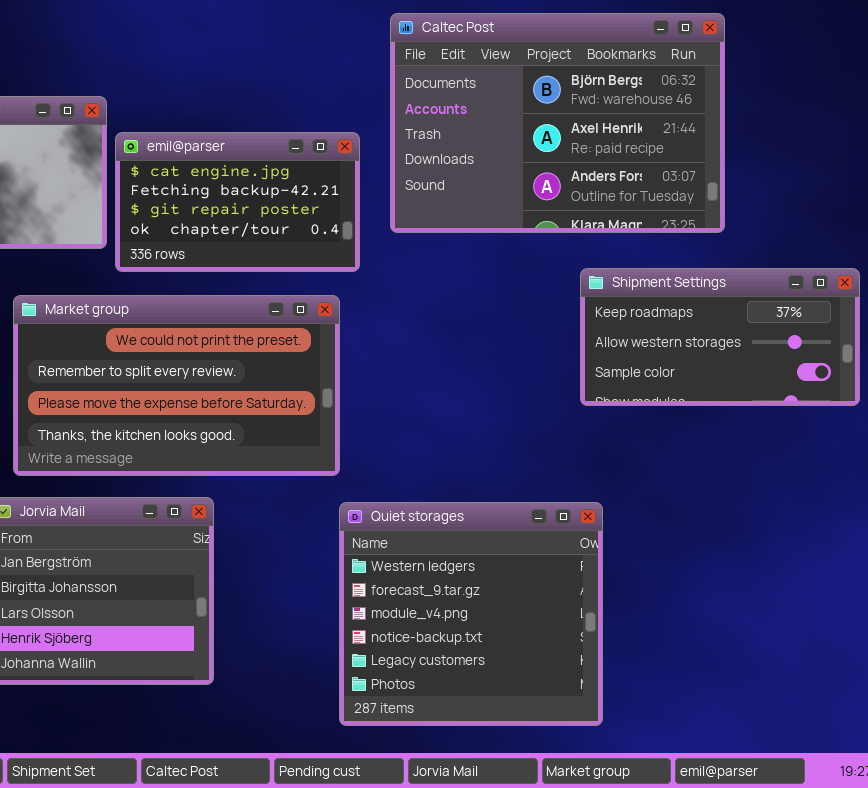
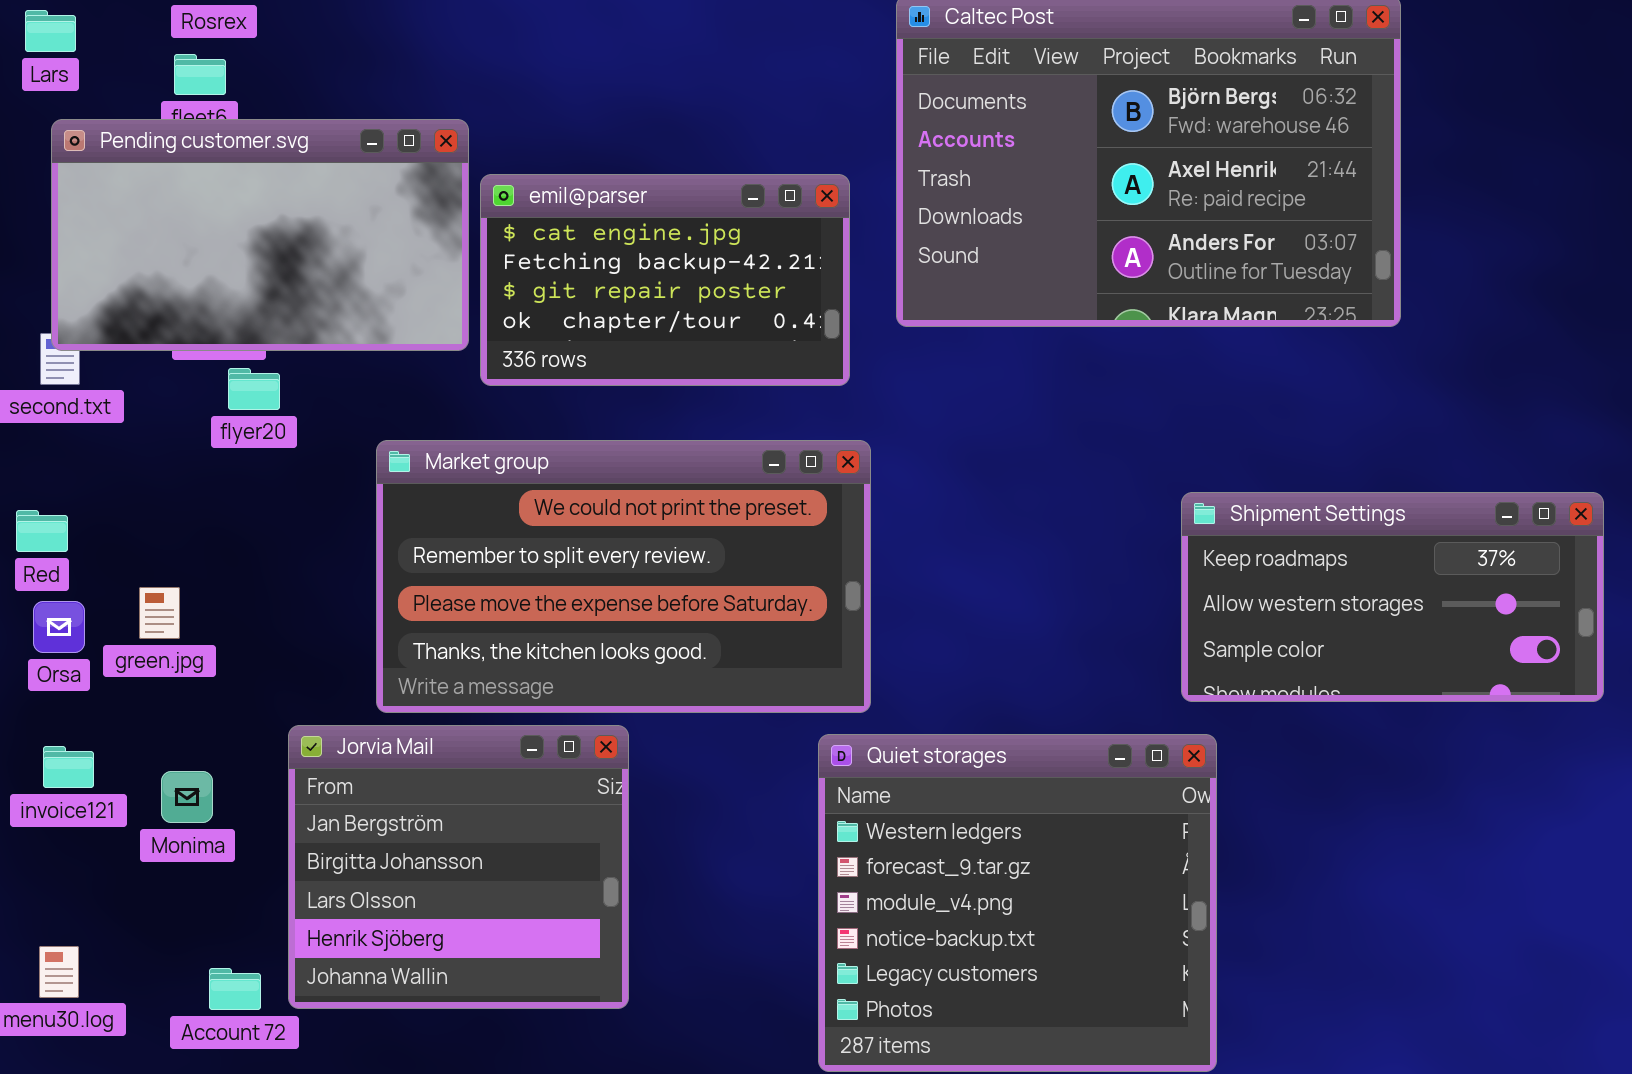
Shipment Settings: [580,268,860,406] -> [1181,492,1604,702], moved
Market group: [13,295,340,476] -> [376,440,871,713], moved

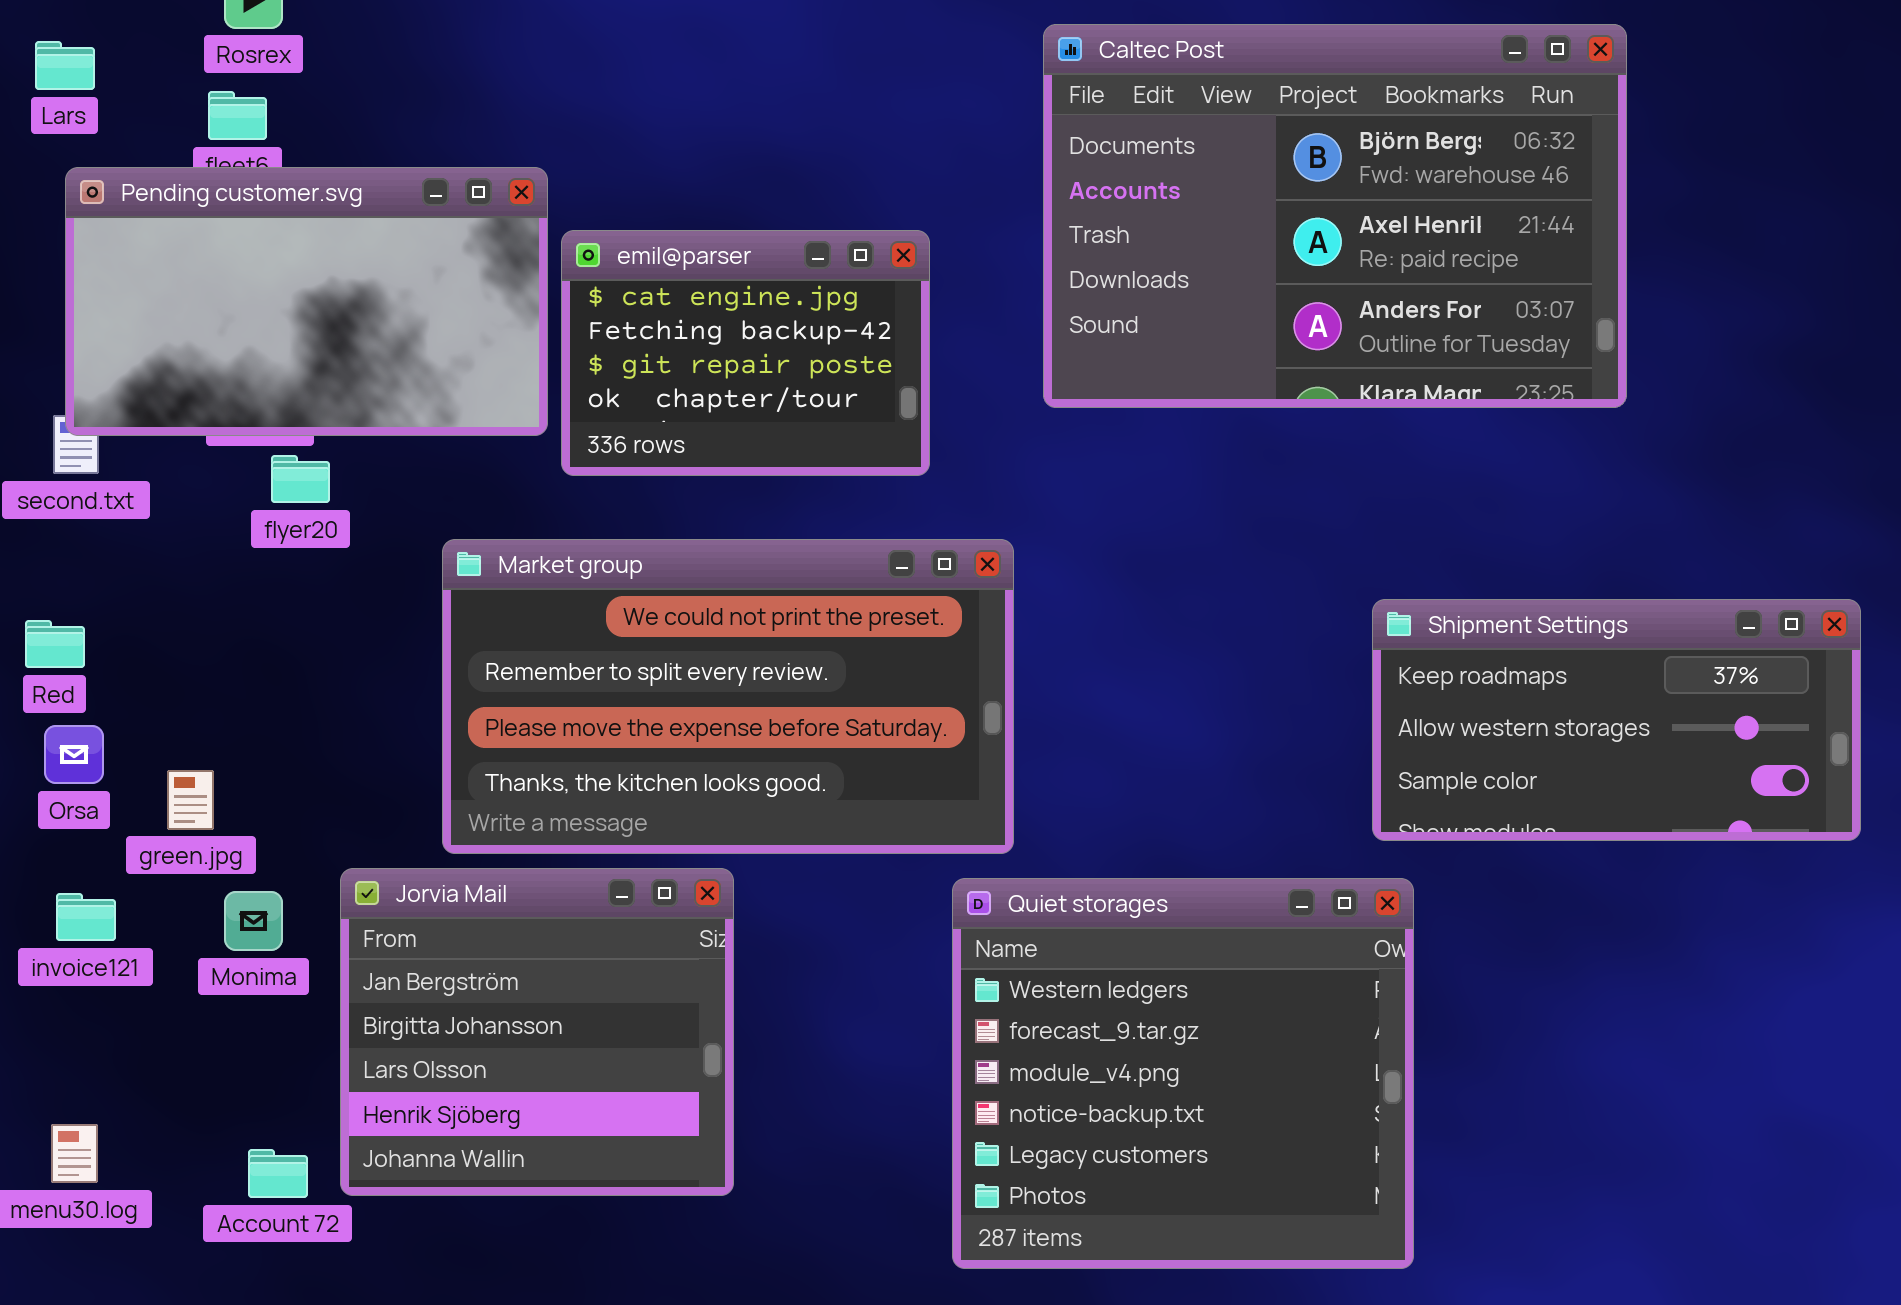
emil@parser: [480,174,850,386] -> [561,230,930,476], resized
green.jpg: [139,587,180,639] -> [167,770,214,830], moved
Monima: [161,771,213,823] -> [224,891,283,951], moved

